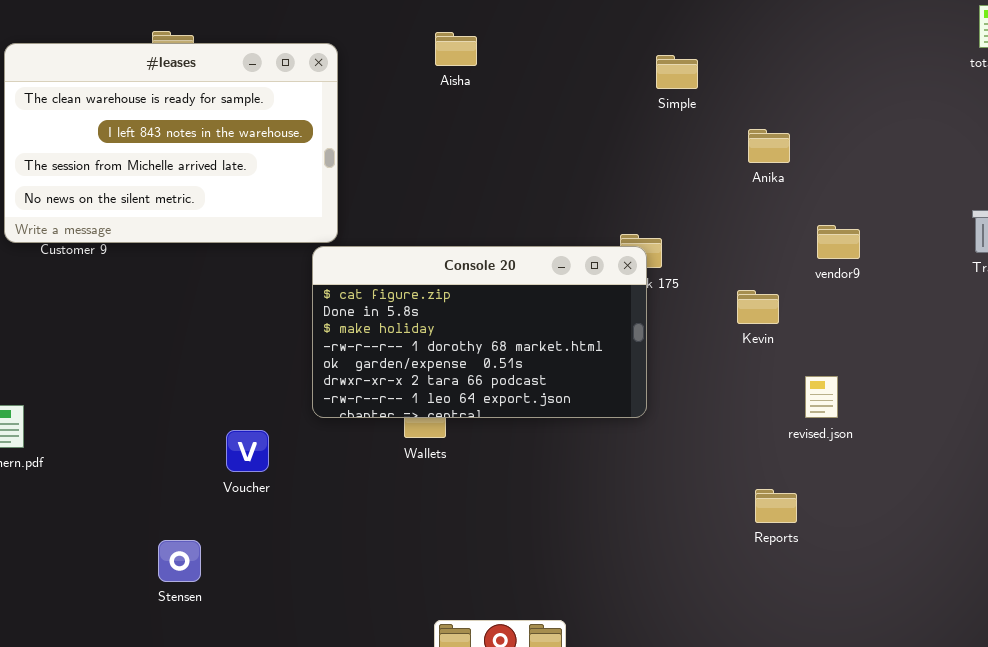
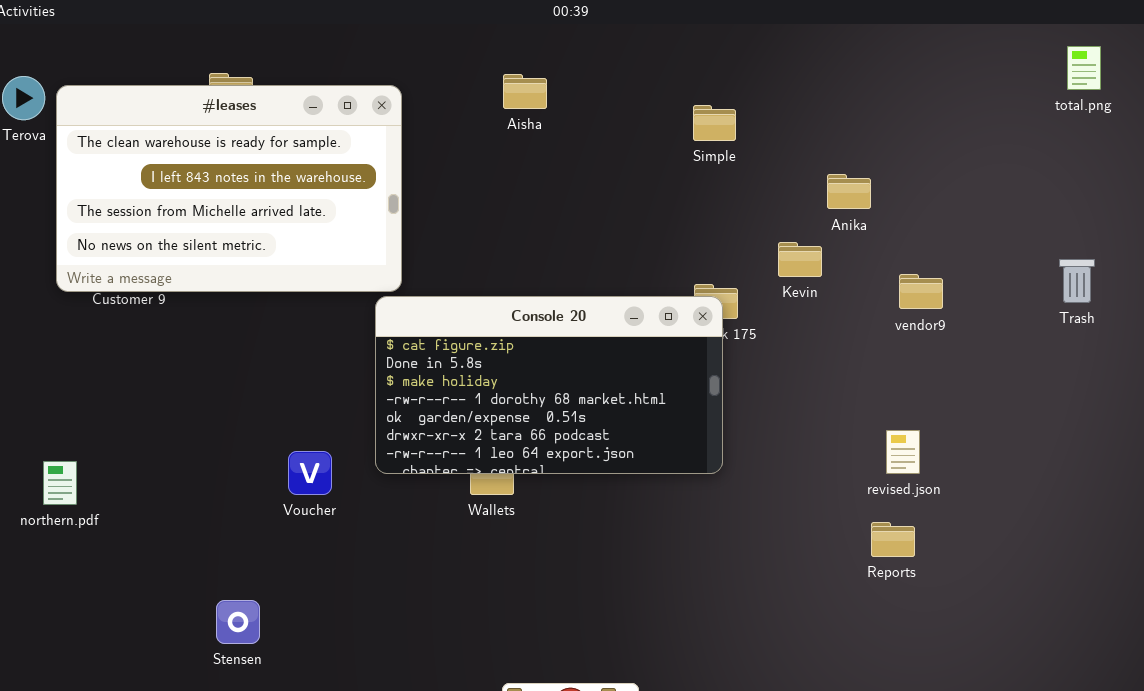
Simple: [656,55,698,89] -> [693,105,736,141], moved
Kevin: [737,290,779,324] -> [778,242,822,277], moved
Voucher: [226,430,269,472] -> [288,451,332,495], moved
Reports: [755,489,797,523] -> [871,522,915,557], moved

